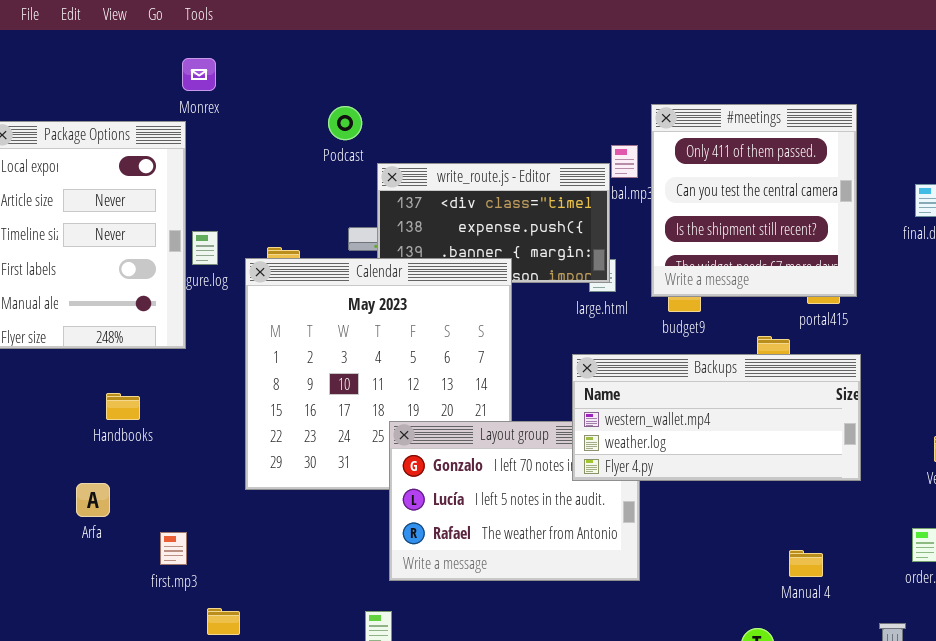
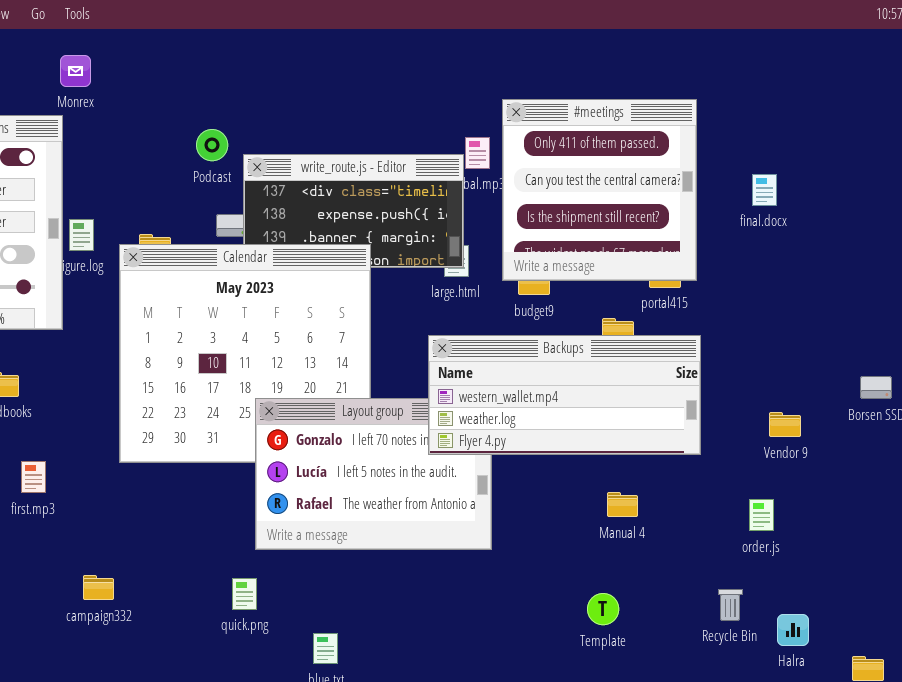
Podcast: [328,106,362,140] -> [196,129,228,161], moved
first.mp3: [160,532,187,565] -> [21,461,46,493], moved
Manual 4: [789,550,823,577] -> [607,492,638,517], moved

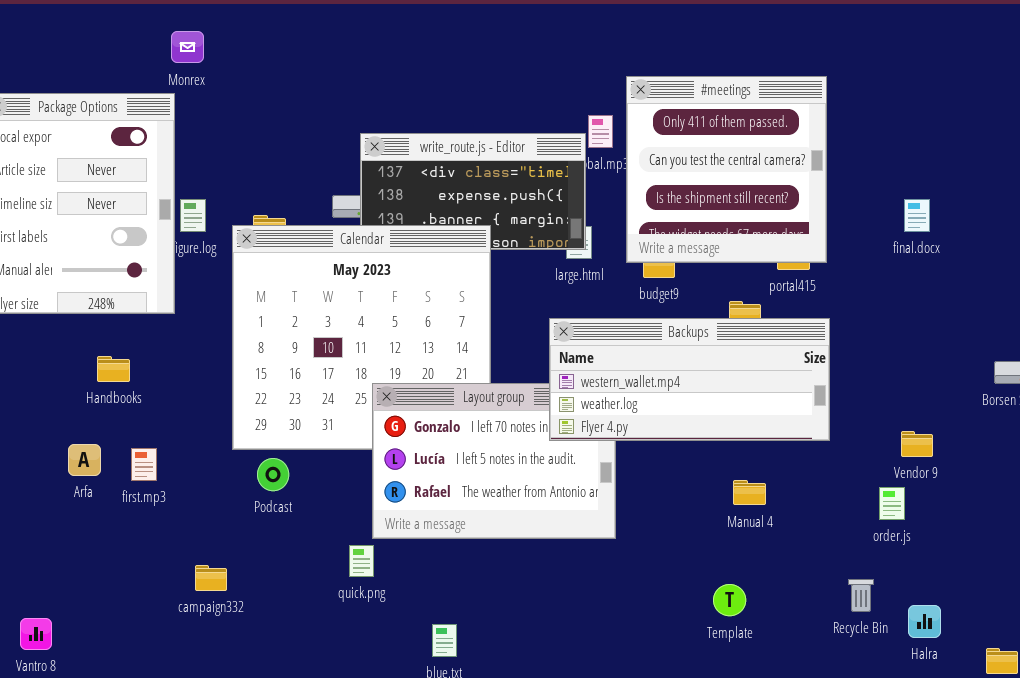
Podcast: [196,129,228,161] -> [257,458,289,491], moved
final.docx: [752,174,777,206] -> [904,199,930,232], moved
Vendor 9: [769,412,801,437] -> [901,431,933,457], moved
quick.png: [232,578,257,610] -> [349,545,374,577], moved

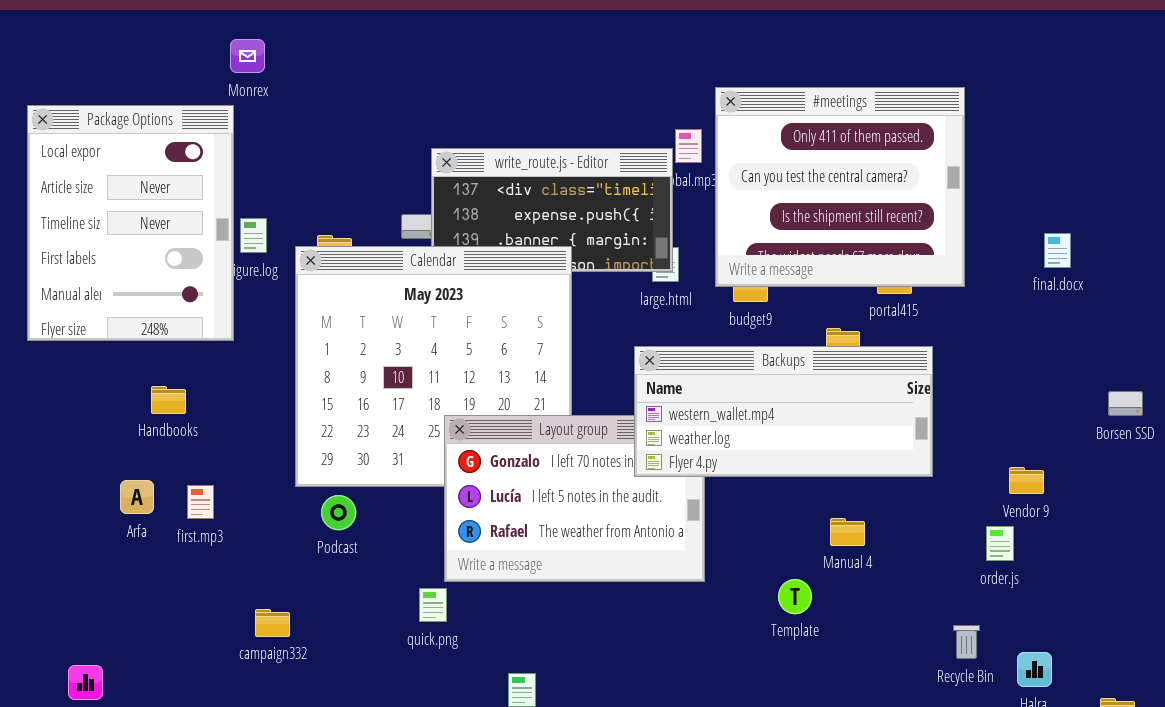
#meetings: [626,76,827,263] -> [715,87,965,287], resized
final.docx: [904,199,930,232] -> [1044,233,1071,268], moved
Template: [713,584,746,616] -> [778,579,812,614], moved

